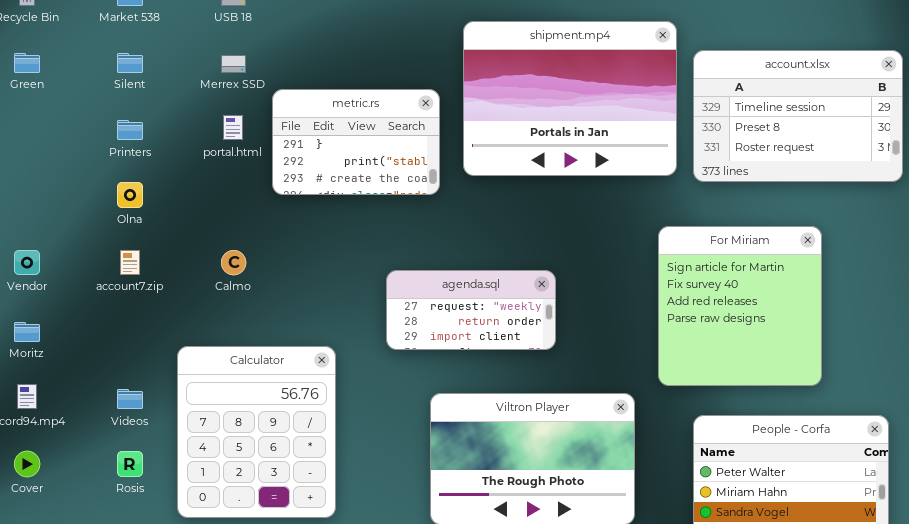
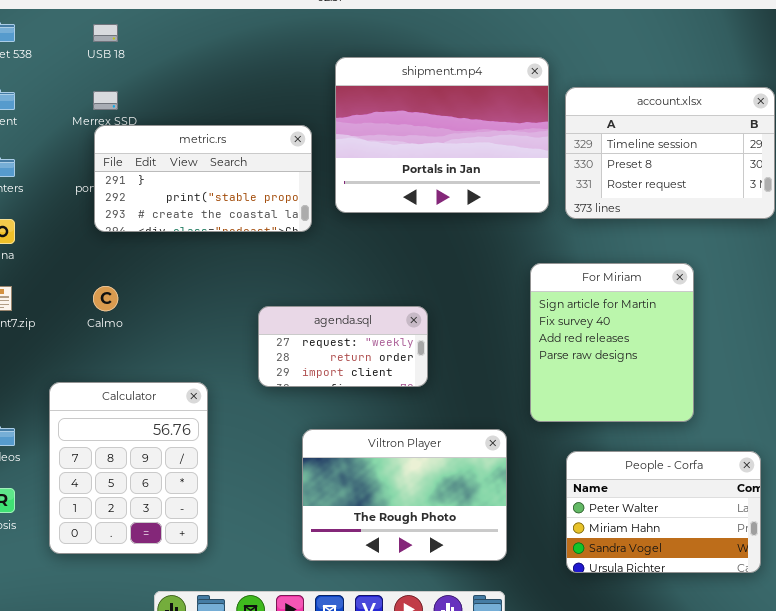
metric.rs: [272,89,440,195] -> [94,125,312,232], resized

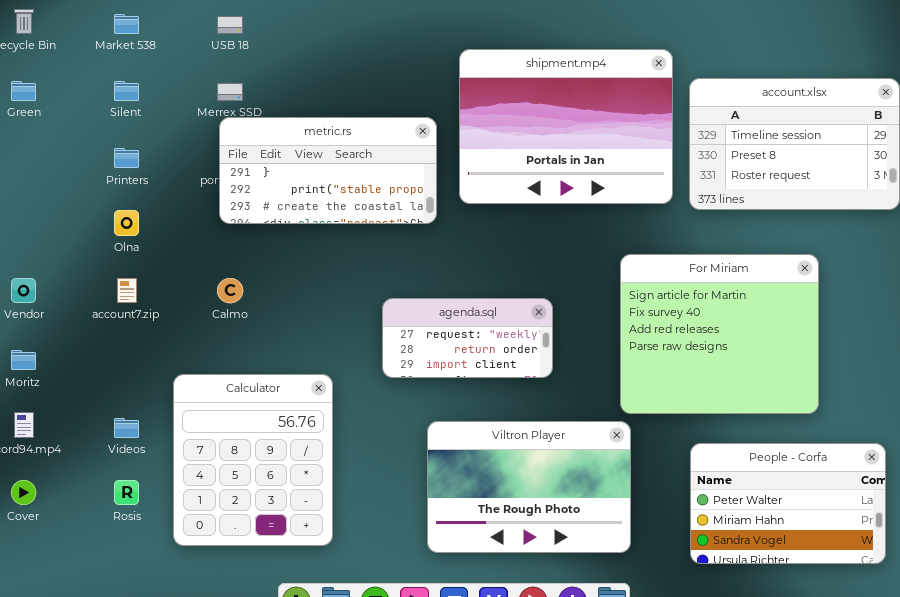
For Miriam: [530,263,694,422] -> [620,254,819,414], resized

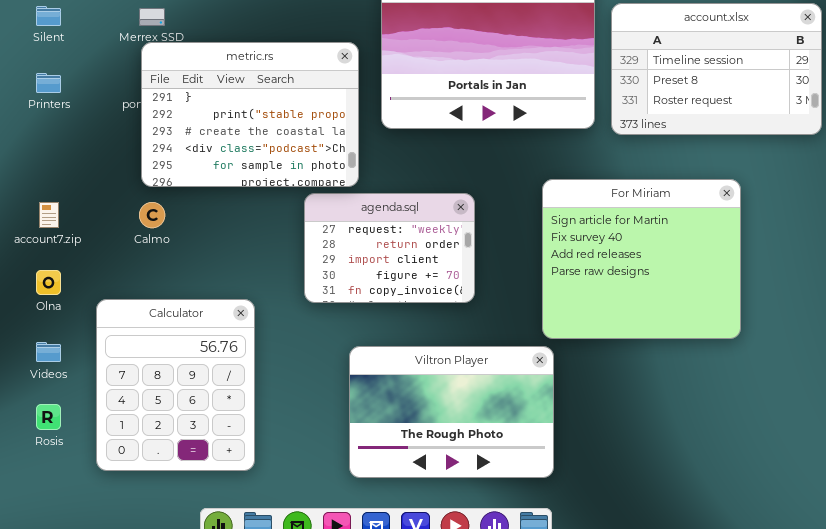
metric.rs: [219,117,437,224] -> [141,42,359,187], resized
Olna: [114,210,139,236] -> [36,270,61,295], moved
agenda.sql: [382,298,553,378] -> [304,193,475,303], resized
People - Corfa: [690,443,886,564] -> none, closed

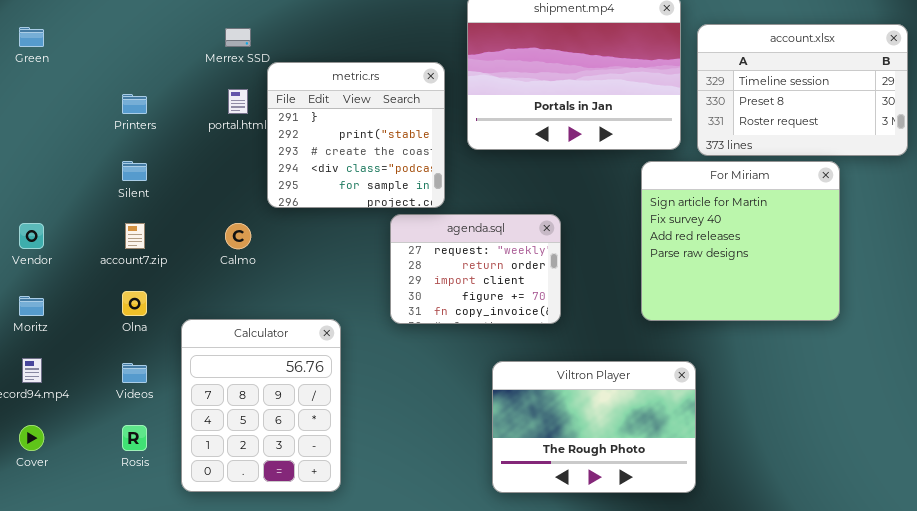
Silent: [36,6,61,26] -> [122,161,147,181], moved
metric.rs: [141,42,359,187] -> [267,62,445,208], resized
For Miriam: [542,179,741,339] -> [641,161,840,321], moved
Viltron Player: [349,346,554,478] -> [492,361,696,493], moved

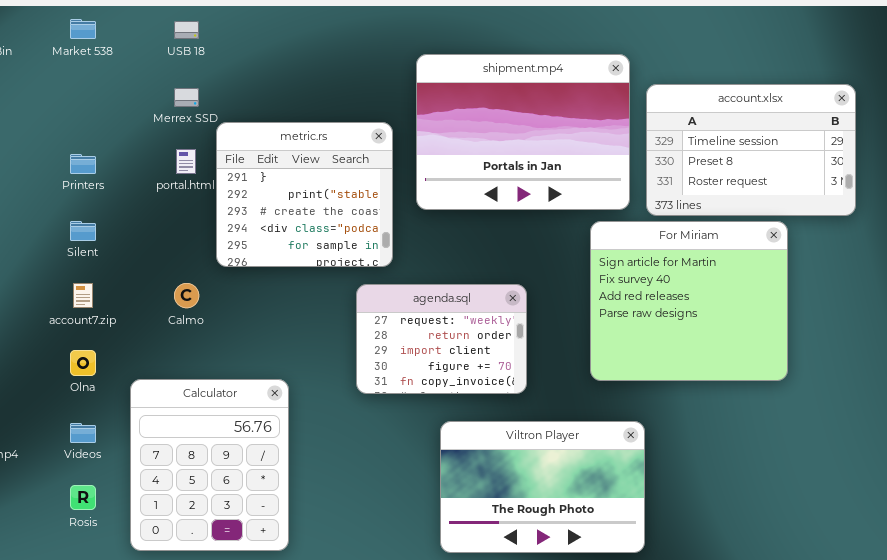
agenda.sql: [390,214,561,324] -> [356,284,527,394], moved

